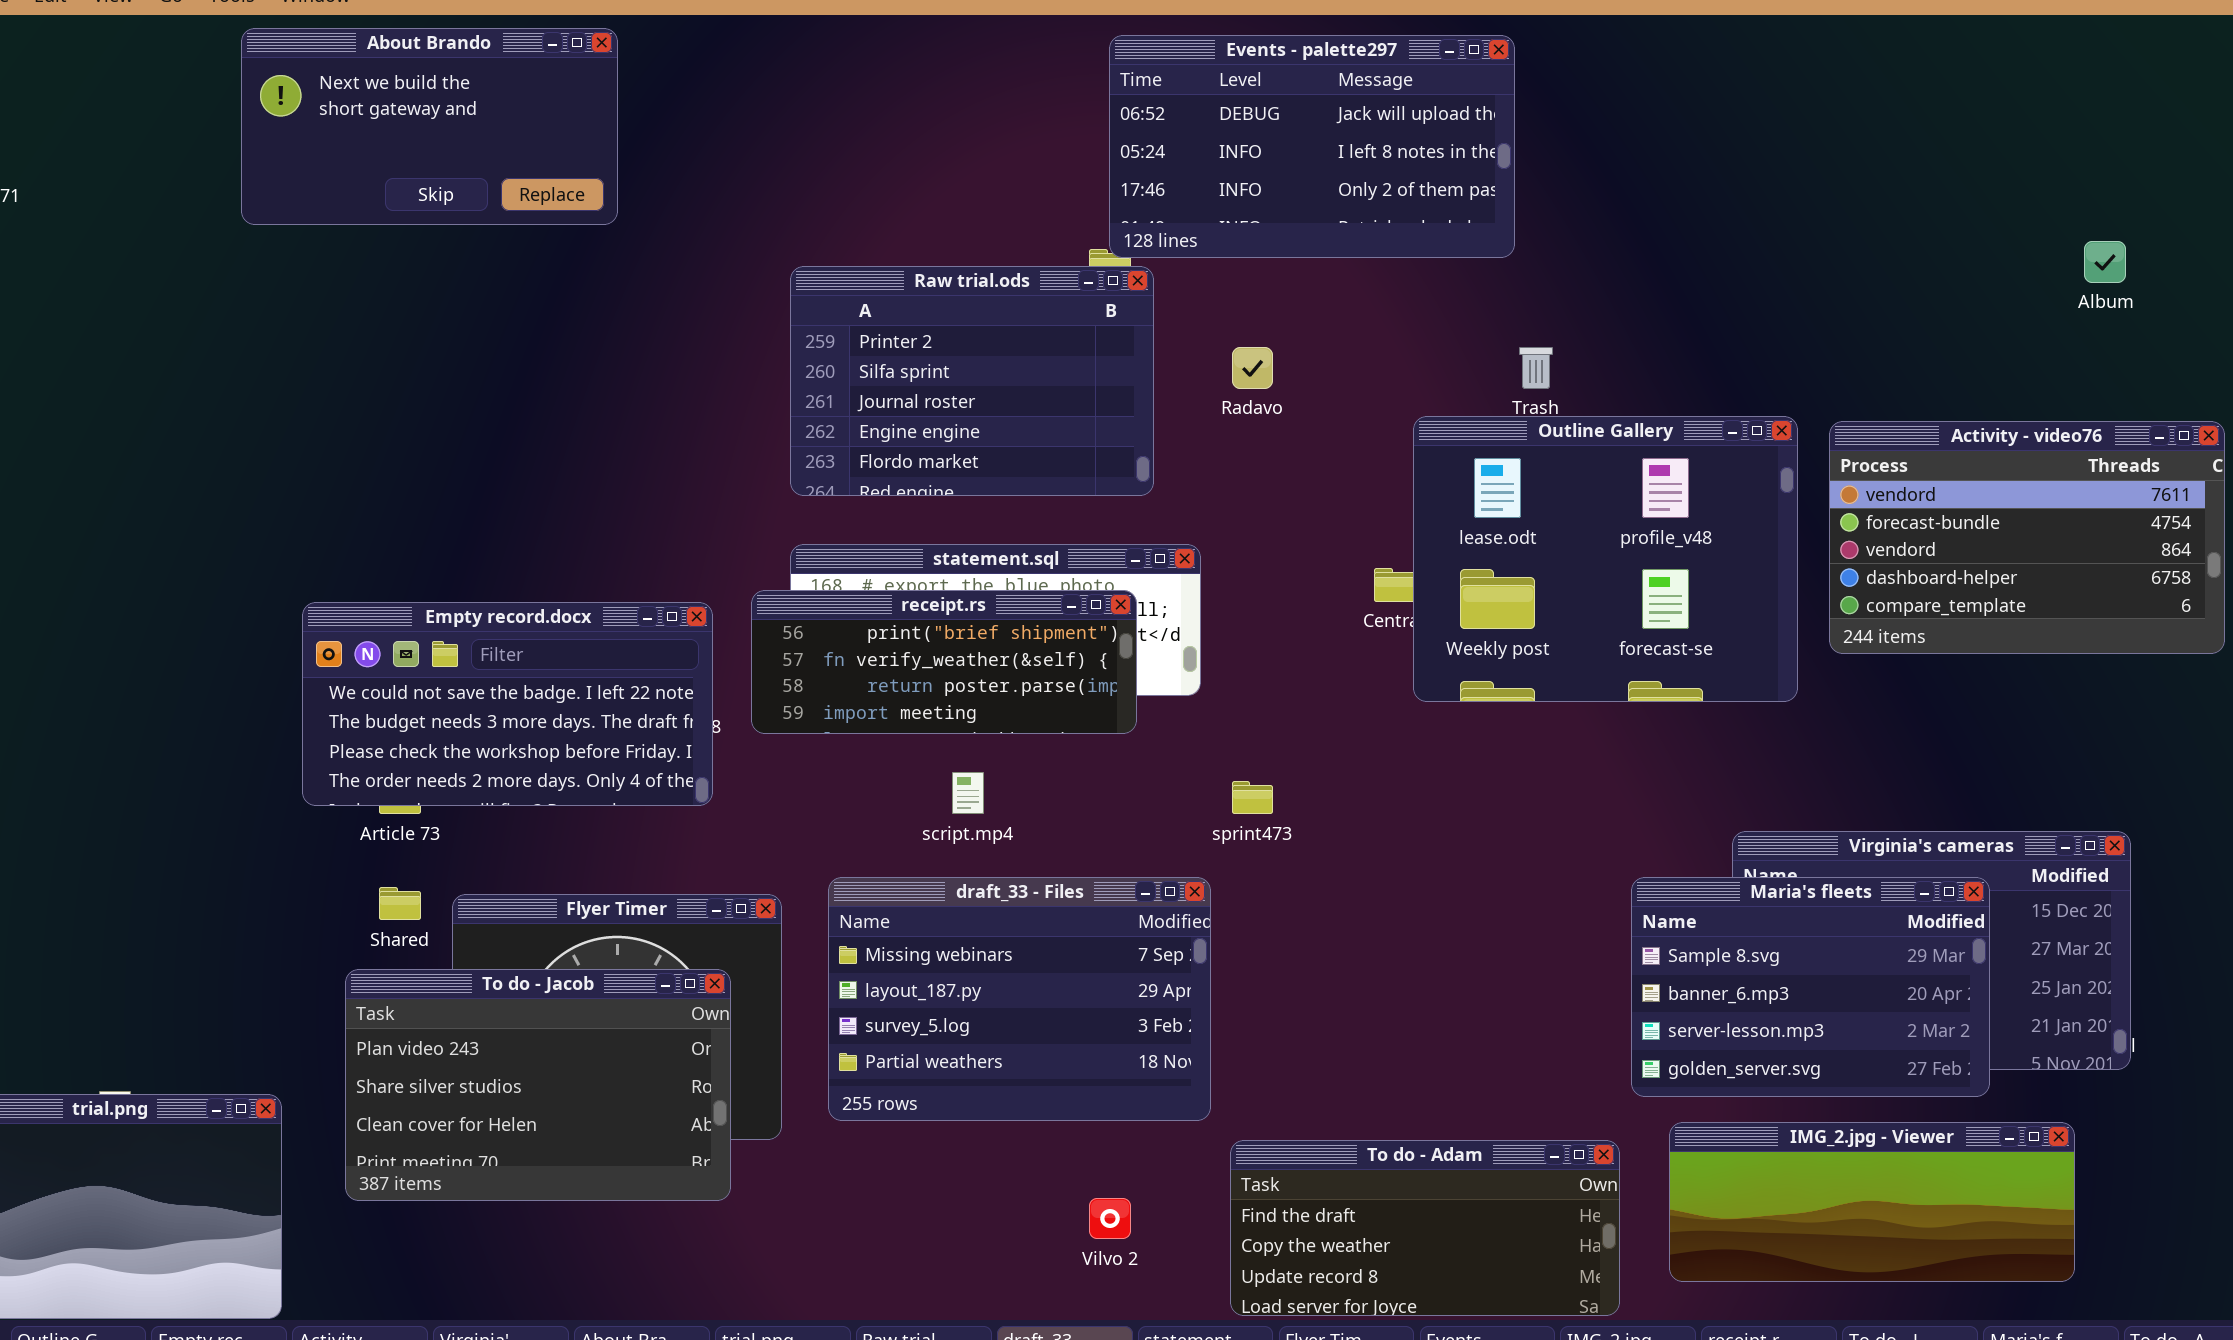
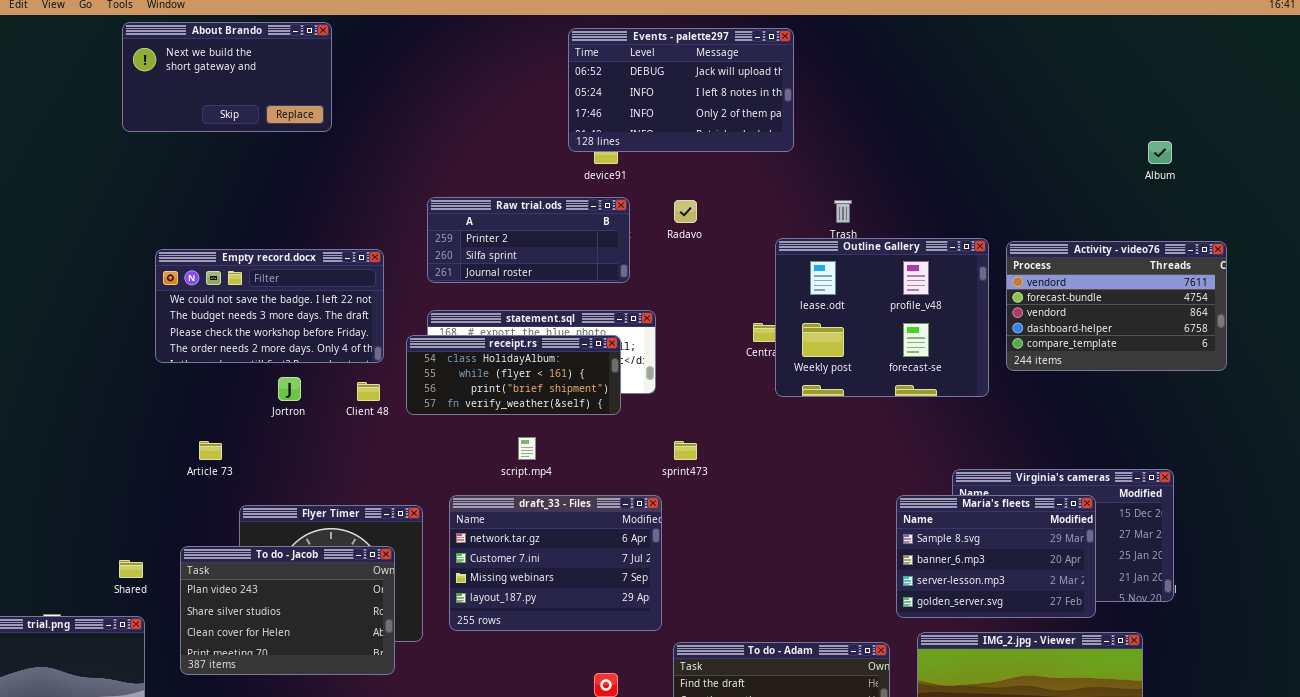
Events - palette297: [1109,35,1515,258] -> [568,28,794,152], moved
Raw trial.ods: [790,266,1154,496] -> [427,197,630,283], resized
receipt.rs: [751,590,1137,734] -> [406,335,621,415], scrolled up 2 rows
Empty record.docx: [302,602,713,806] -> [155,249,384,363], moved
draft_33 - Files: [828,877,1211,1121] -> [449,495,662,631], scrolled up 2 rows
Shared: [379,887,421,920] -> [119,560,143,578], moved

